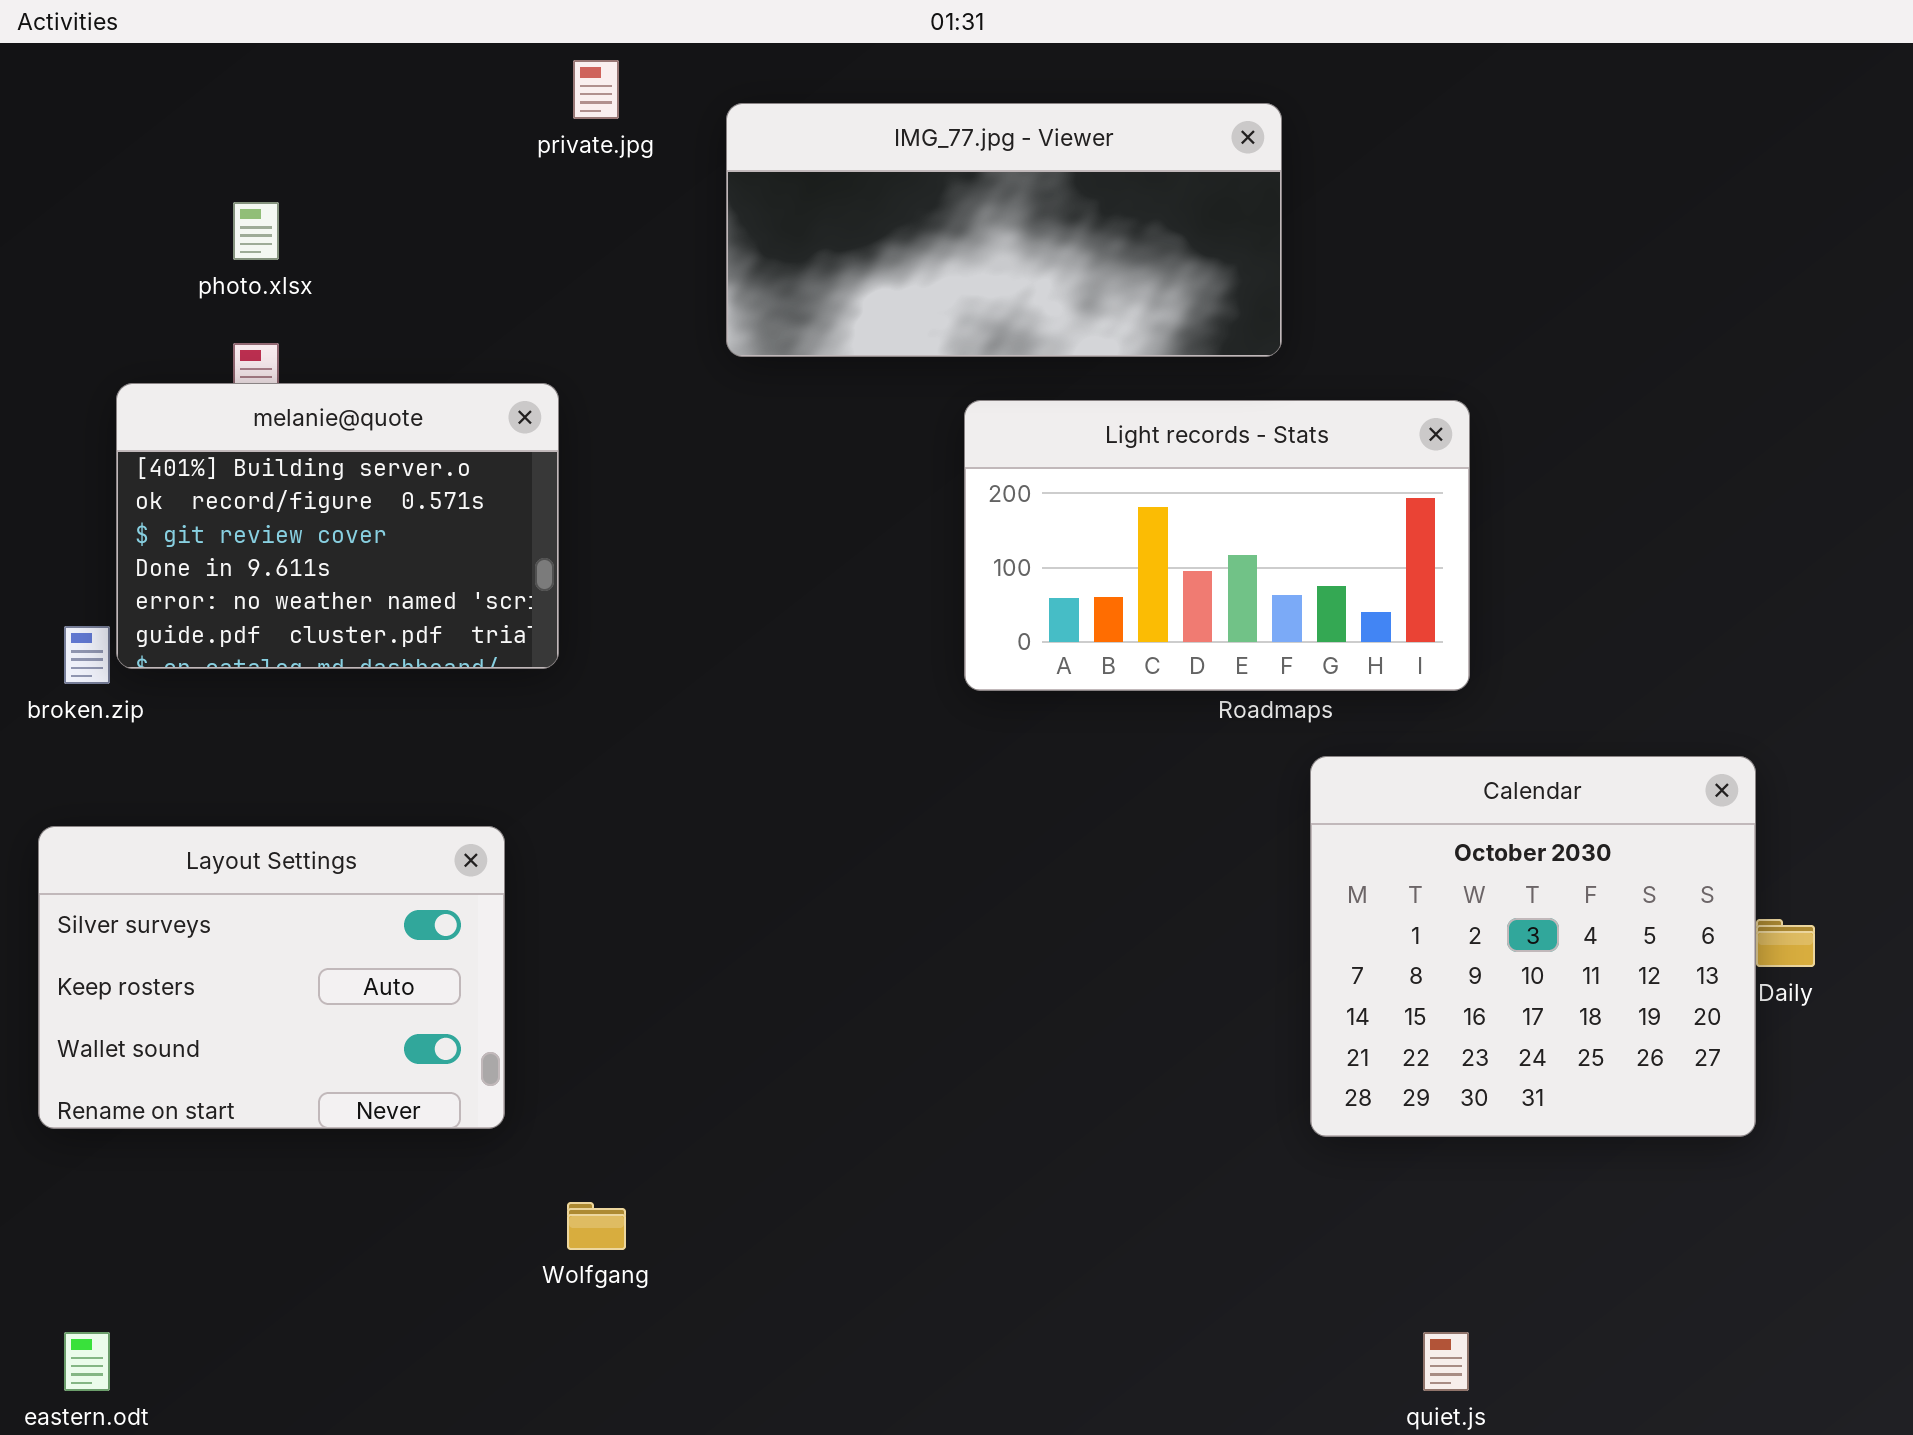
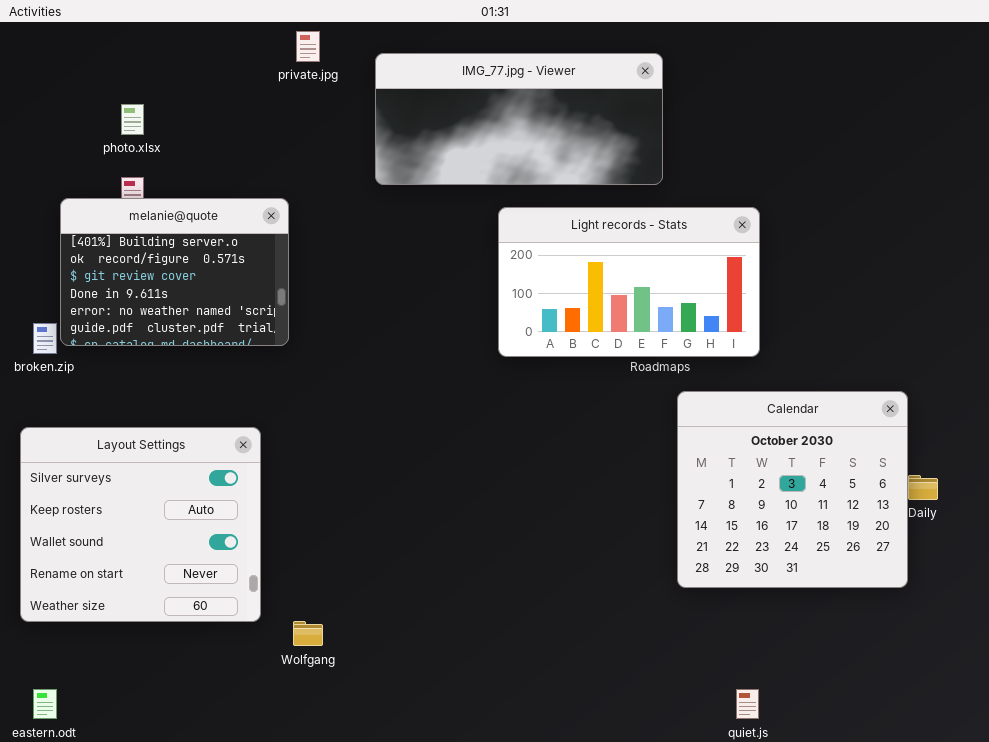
Layout Settings: [38,826,505,1129] -> [20,427,261,622], resized

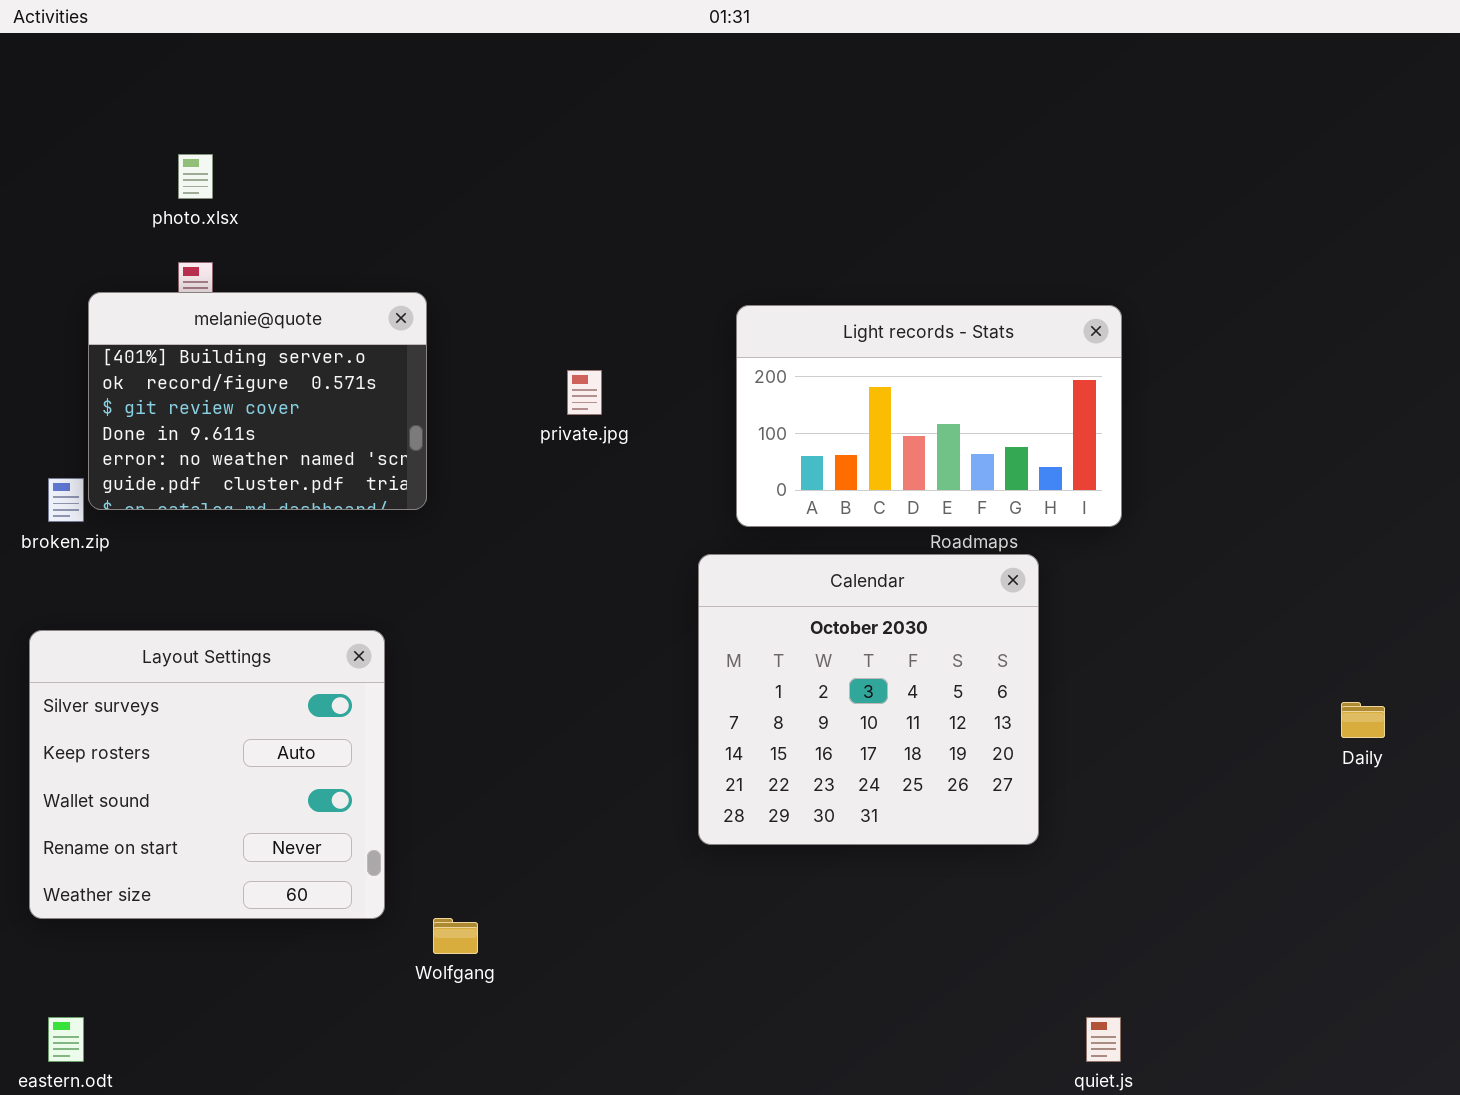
private.jpg: [296,31,320,62] -> [567,370,602,415], moved
IMG_77.jpg - Viewer: [375,53,663,185] -> none, closed
Calendar: [677,391,908,588] -> [698,554,1039,845], moved

